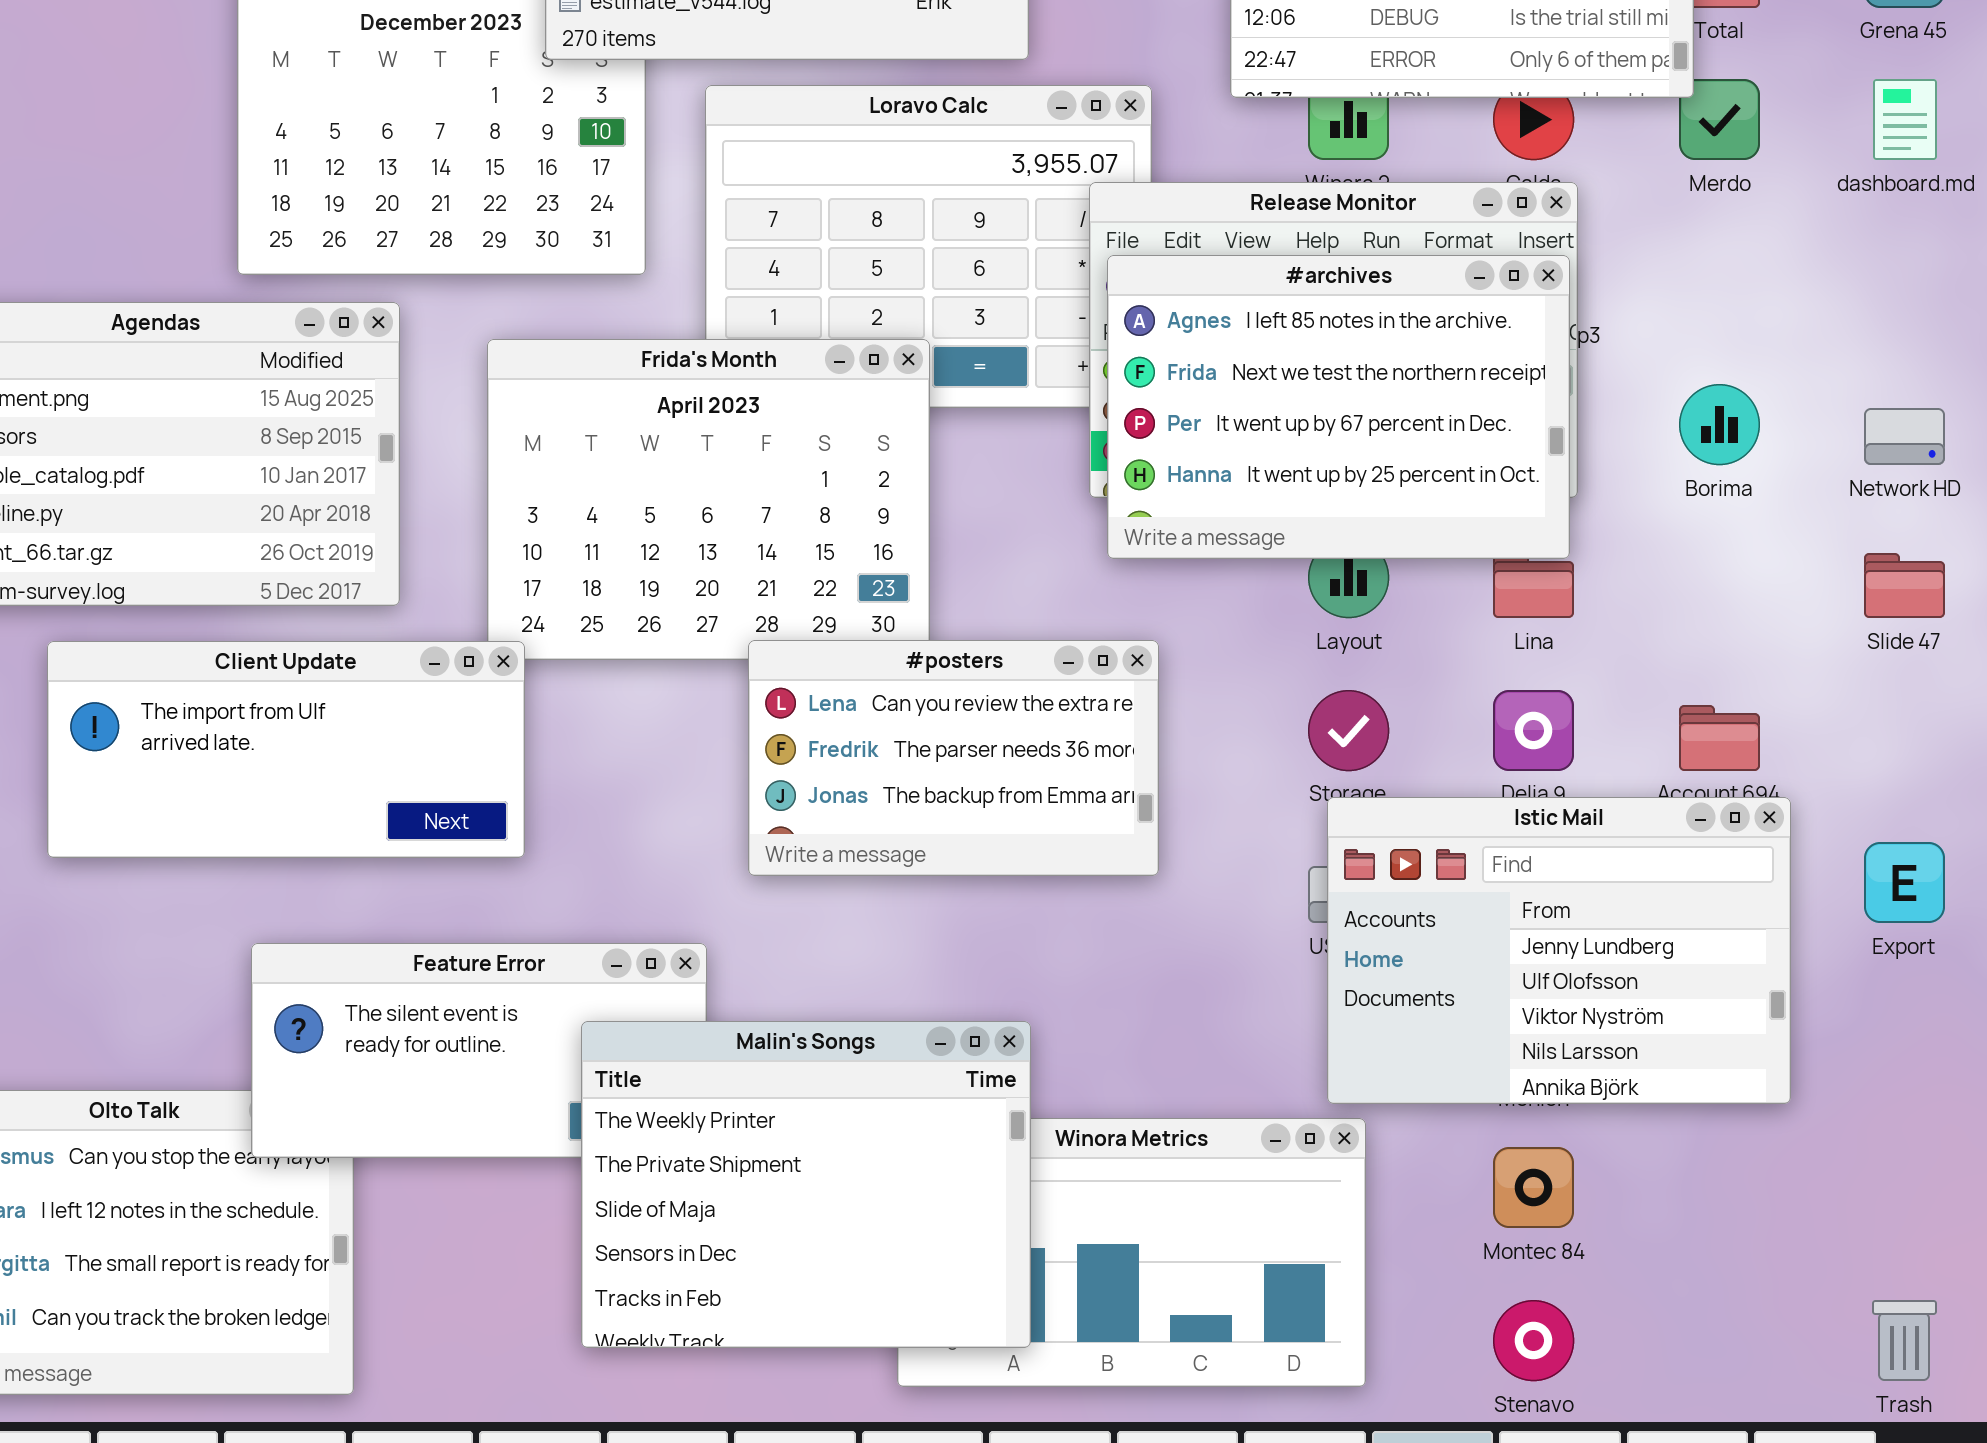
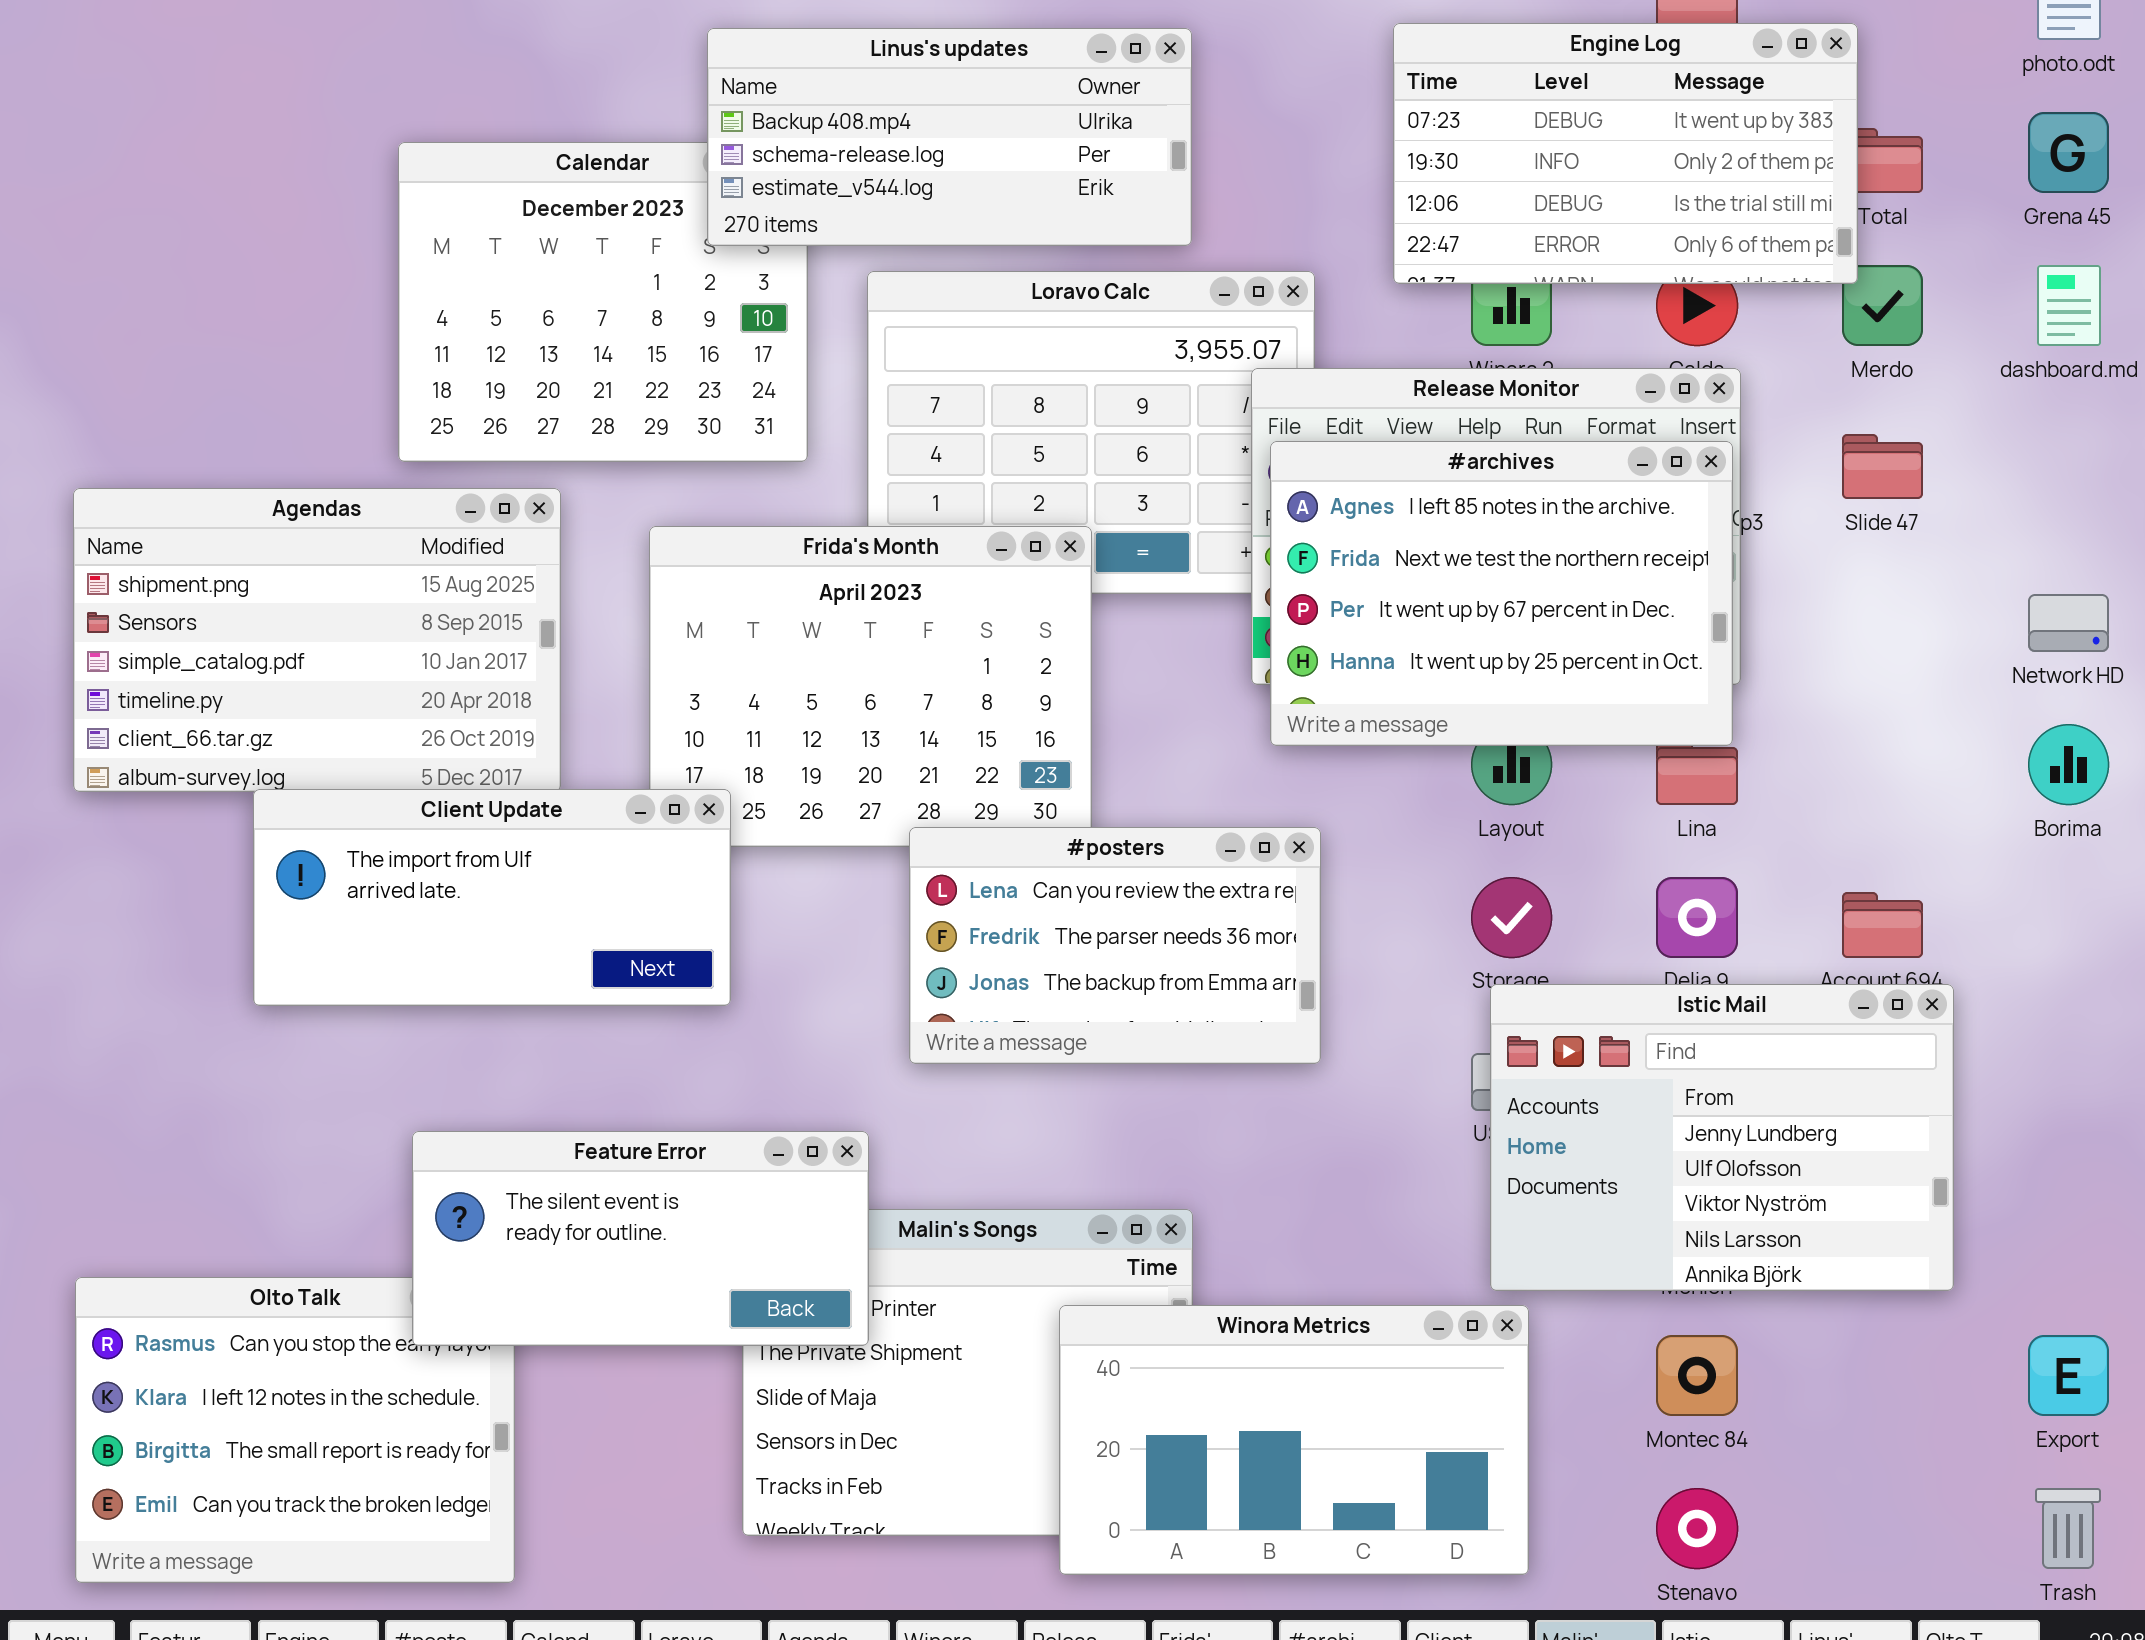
Borima: [1679,384,1760,465] -> [2028,724,2109,805], moved
Slide 47: [1864,553,1945,618] -> [1842,434,1923,499], moved
Client Update: [47,641,525,858] -> [253,789,731,1006], moved
Export: [1864,842,1945,923] -> [2028,1335,2109,1416], moved
Feature Error: [251,943,707,1158] -> [412,1131,869,1346], raised
Winora Metrics: [897,1118,1366,1387] -> [1059,1305,1529,1575], raised

